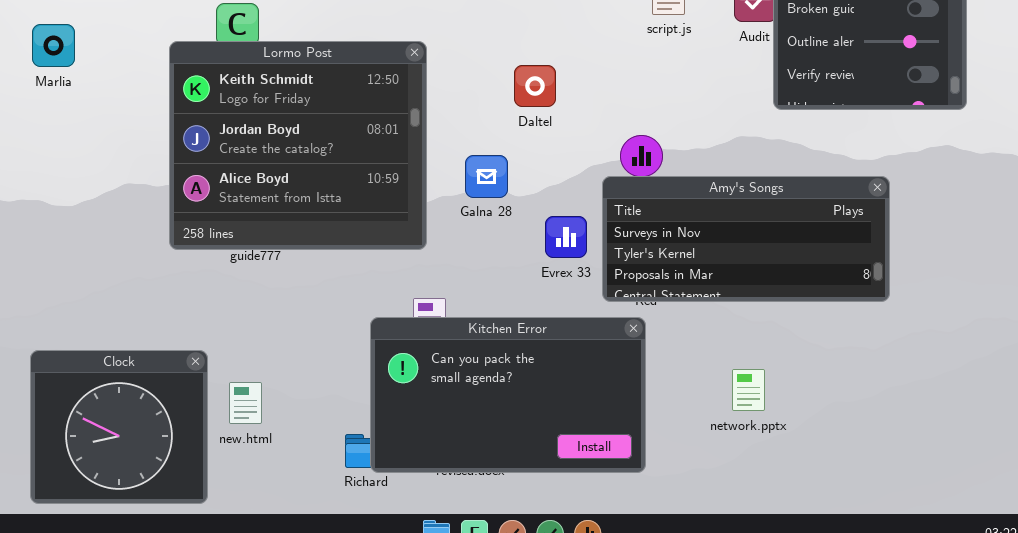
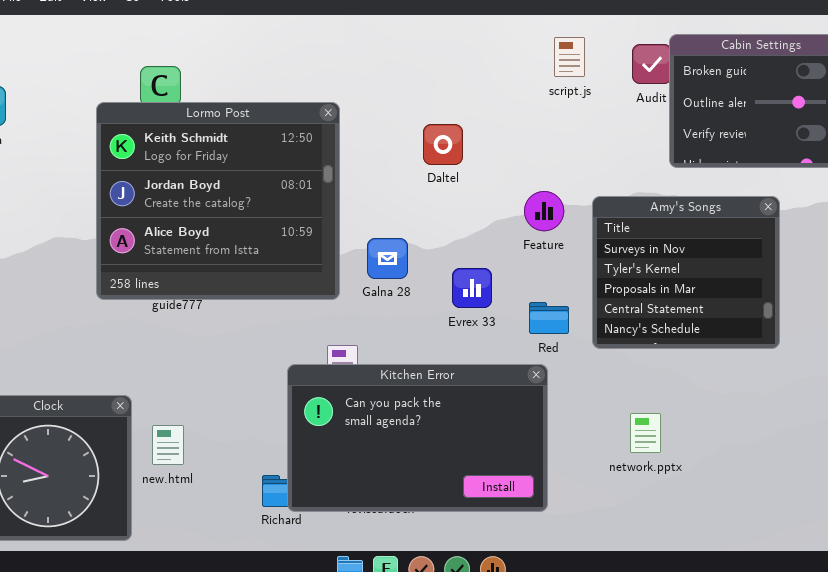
Galna 28: [465,155,508,198] -> [367,238,408,279], moved
Amy's Songs: [602,176,890,302] -> [592,196,780,349], resized

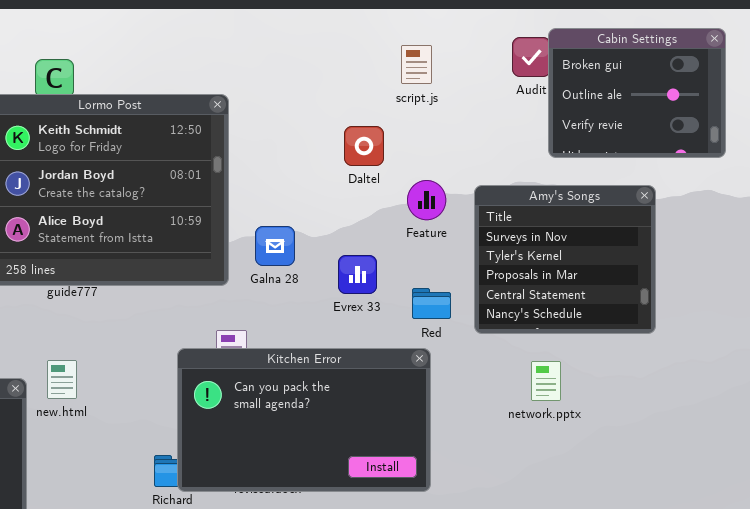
script.js: [554,37,585,77] -> [401,45,432,84], moved
Daltel: [423,124,463,165] -> [344,126,384,166], moved
network.pptx: [630,413,661,453] -> [531,361,561,401], moved
new.html: [152,425,184,465] -> [47,360,77,399], moved

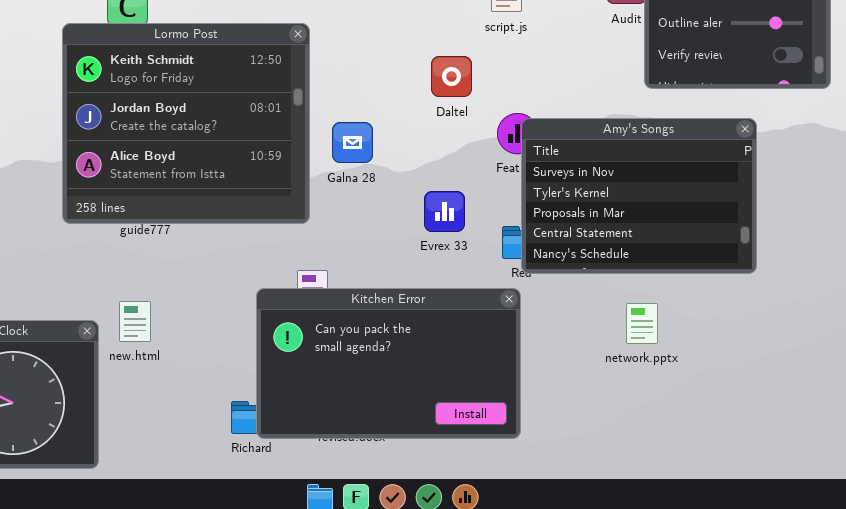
Amy's Songs: [474,185,656,334] -> [521,118,757,274], resized
Galna 28: [255,226,295,266] -> [332,122,373,163], moved

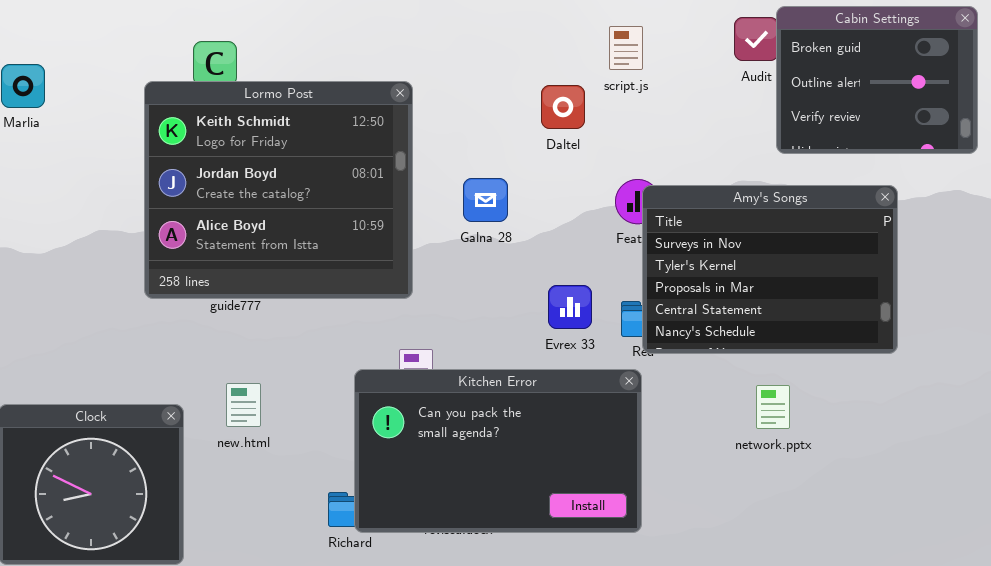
Daltel: [431,56,472,97] -> [541,85,585,129], moved
Galna 28: [332,122,373,163] -> [463,178,508,222], moved
Evrex 33: [424,191,465,232] -> [548,285,592,329], moved
new.html: [119,301,151,342] -> [226,383,261,427], moved

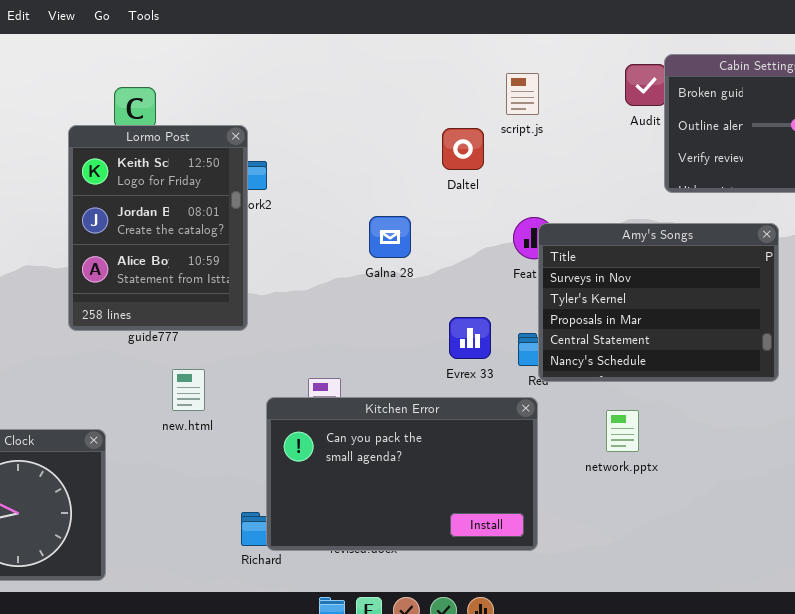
Lormo Post: [144,81,413,299] -> [68,125,248,331], resized
new.html: [226,383,261,427] -> [172,369,205,411], moved
network.pptx: [756,385,790,429] -> [606,410,639,452], moved

